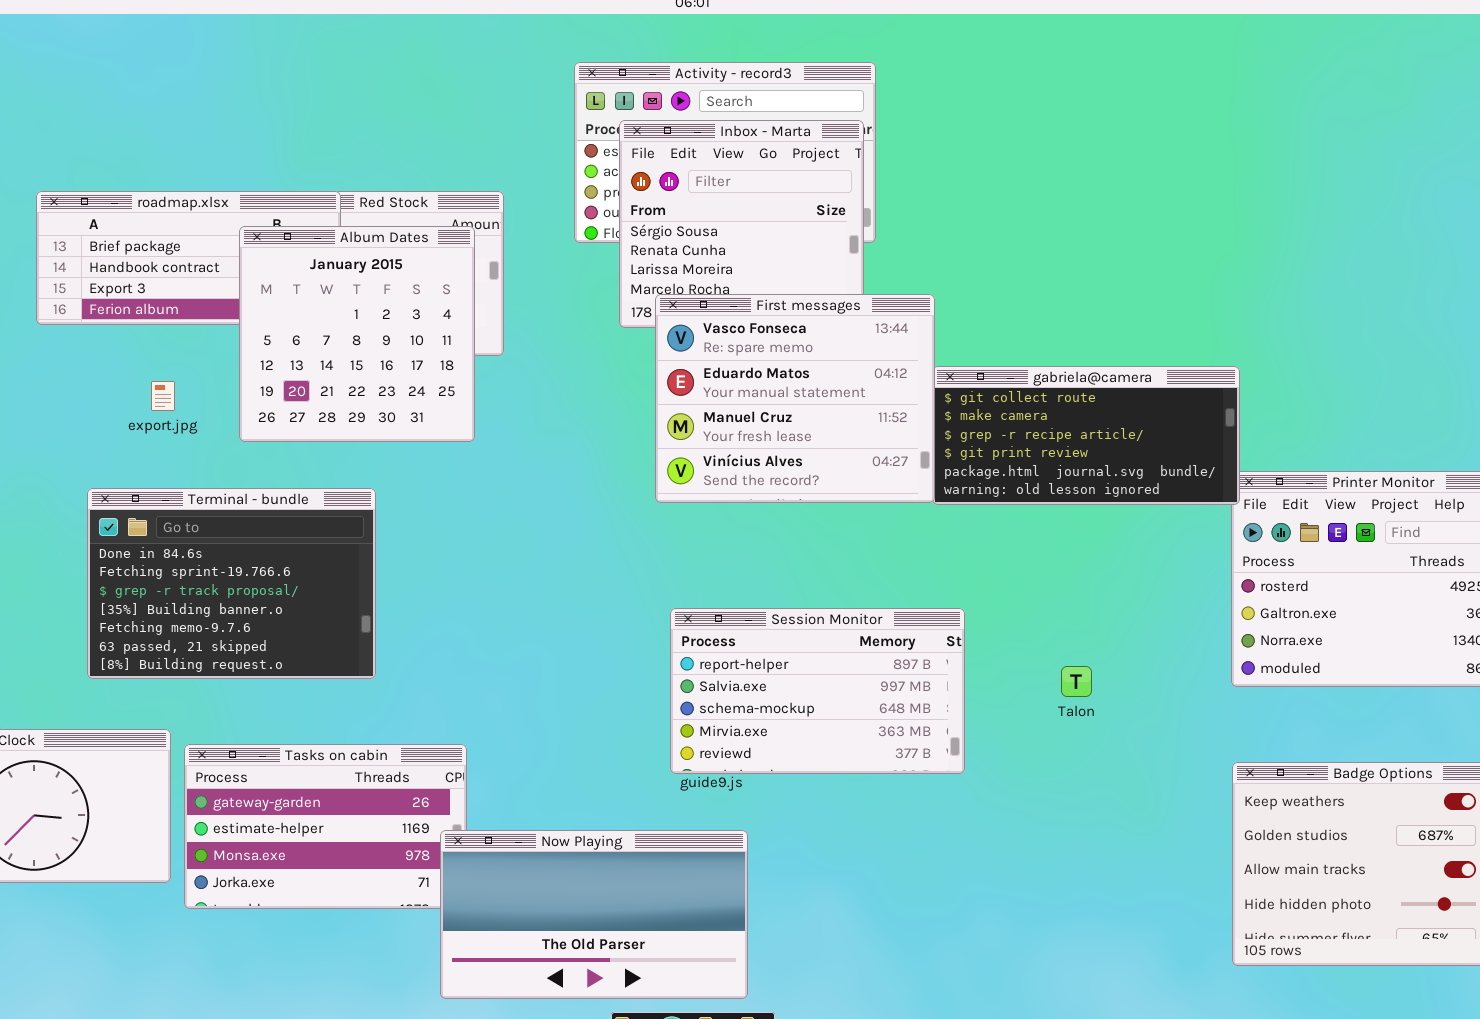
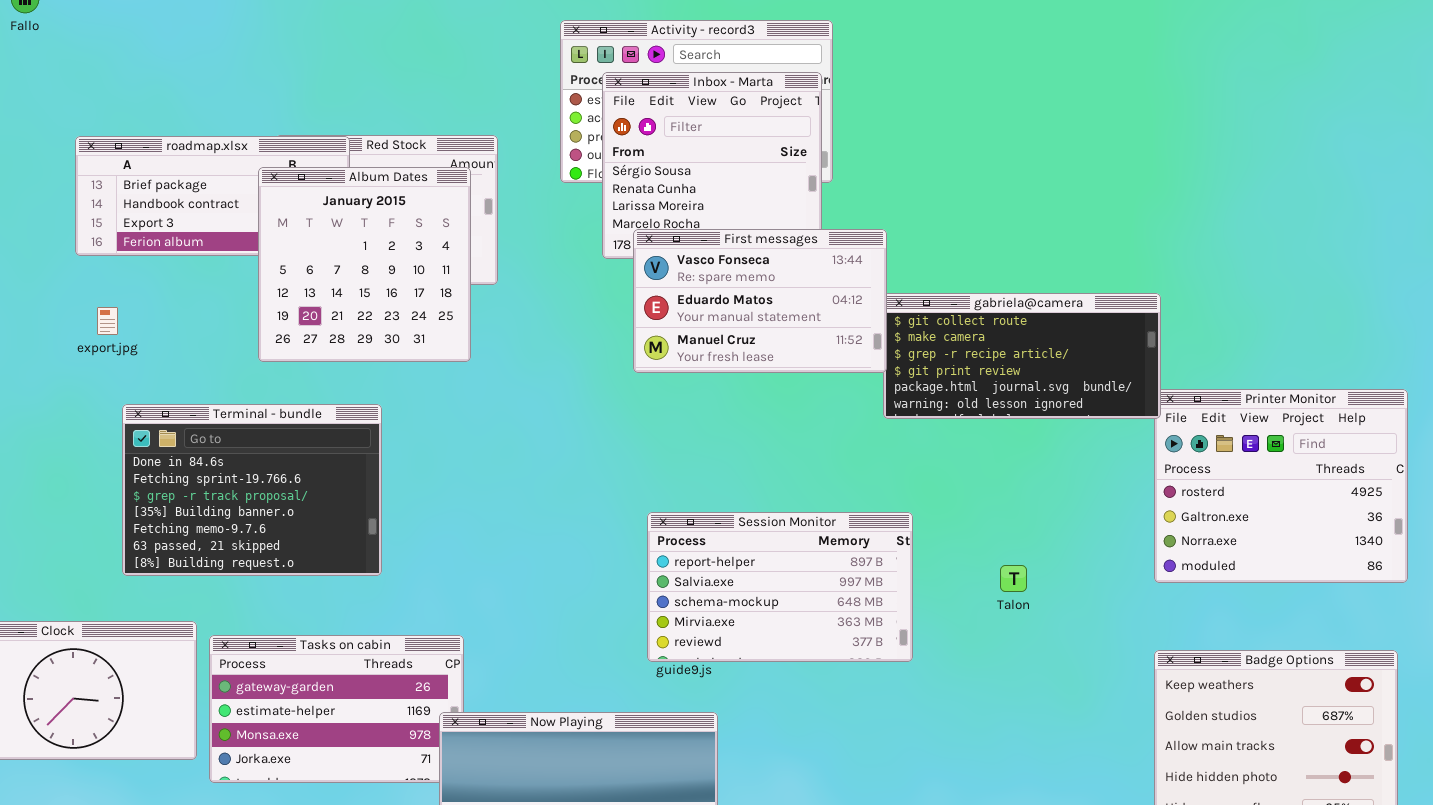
First messages: [655,294,935,503] -> [633,229,887,373], resized
export.jpg: [151,381,175,411] -> [97,307,118,335], moved

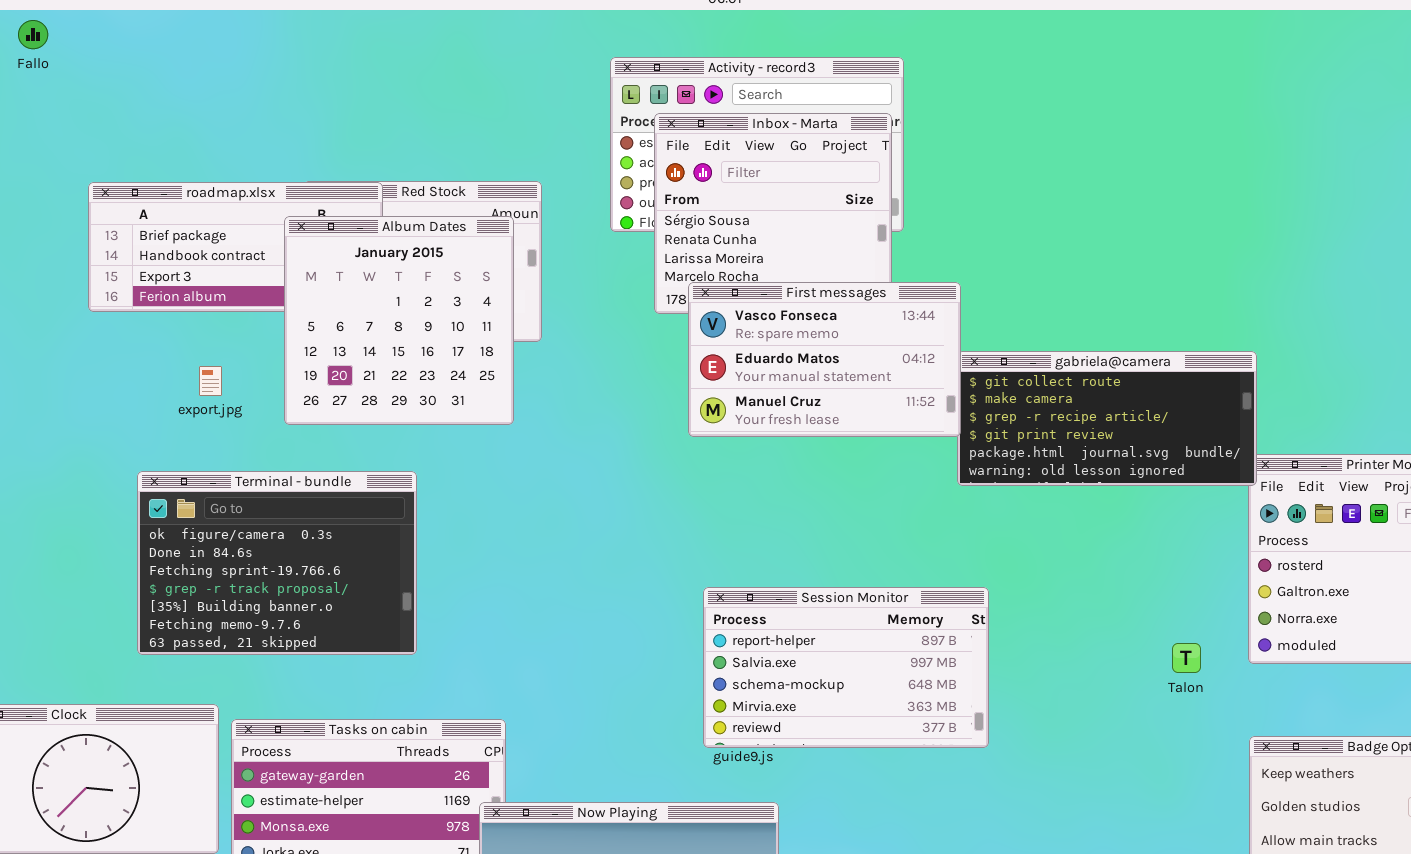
export.jpg: [97,307,118,335] -> [199,366,222,396], moved
Terminal - bundle: [122,404,382,576] -> [137,471,417,655], scrolled up 1 row
Talon: [1000,565,1027,592] -> [1172,643,1201,673], moved

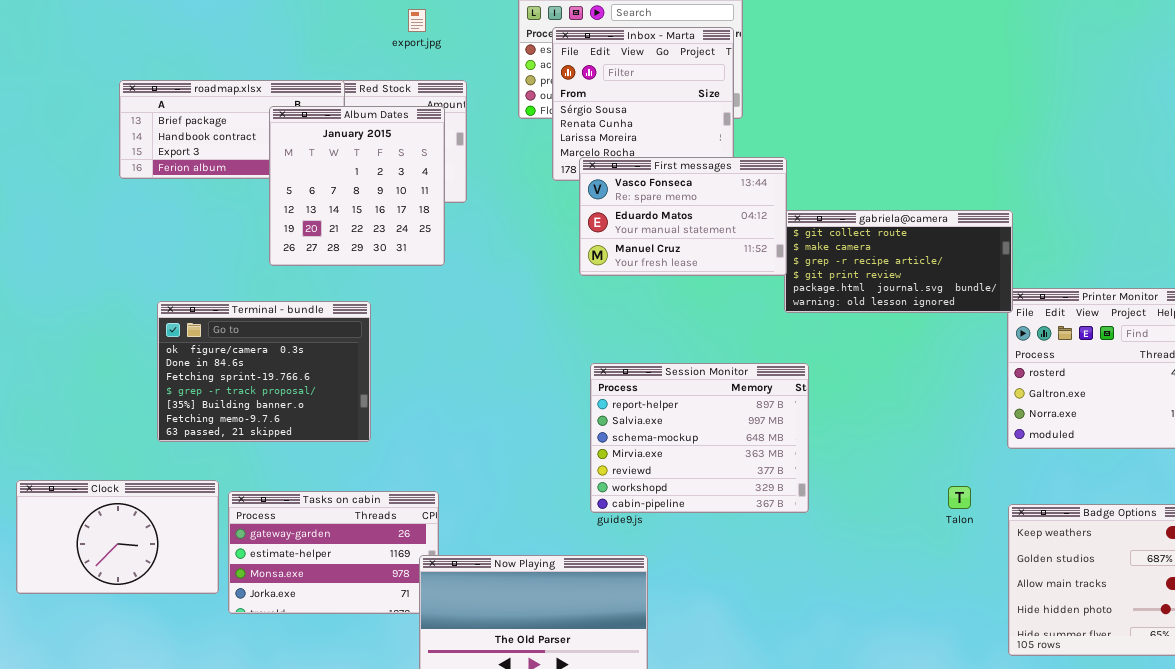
export.jpg: [199,366,222,396] -> [408,9,426,32], moved
Session Monitor: [703,587,989,748] -> [590,363,809,513], resized
Talon: [1172,643,1201,673] -> [948,486,971,509], moved

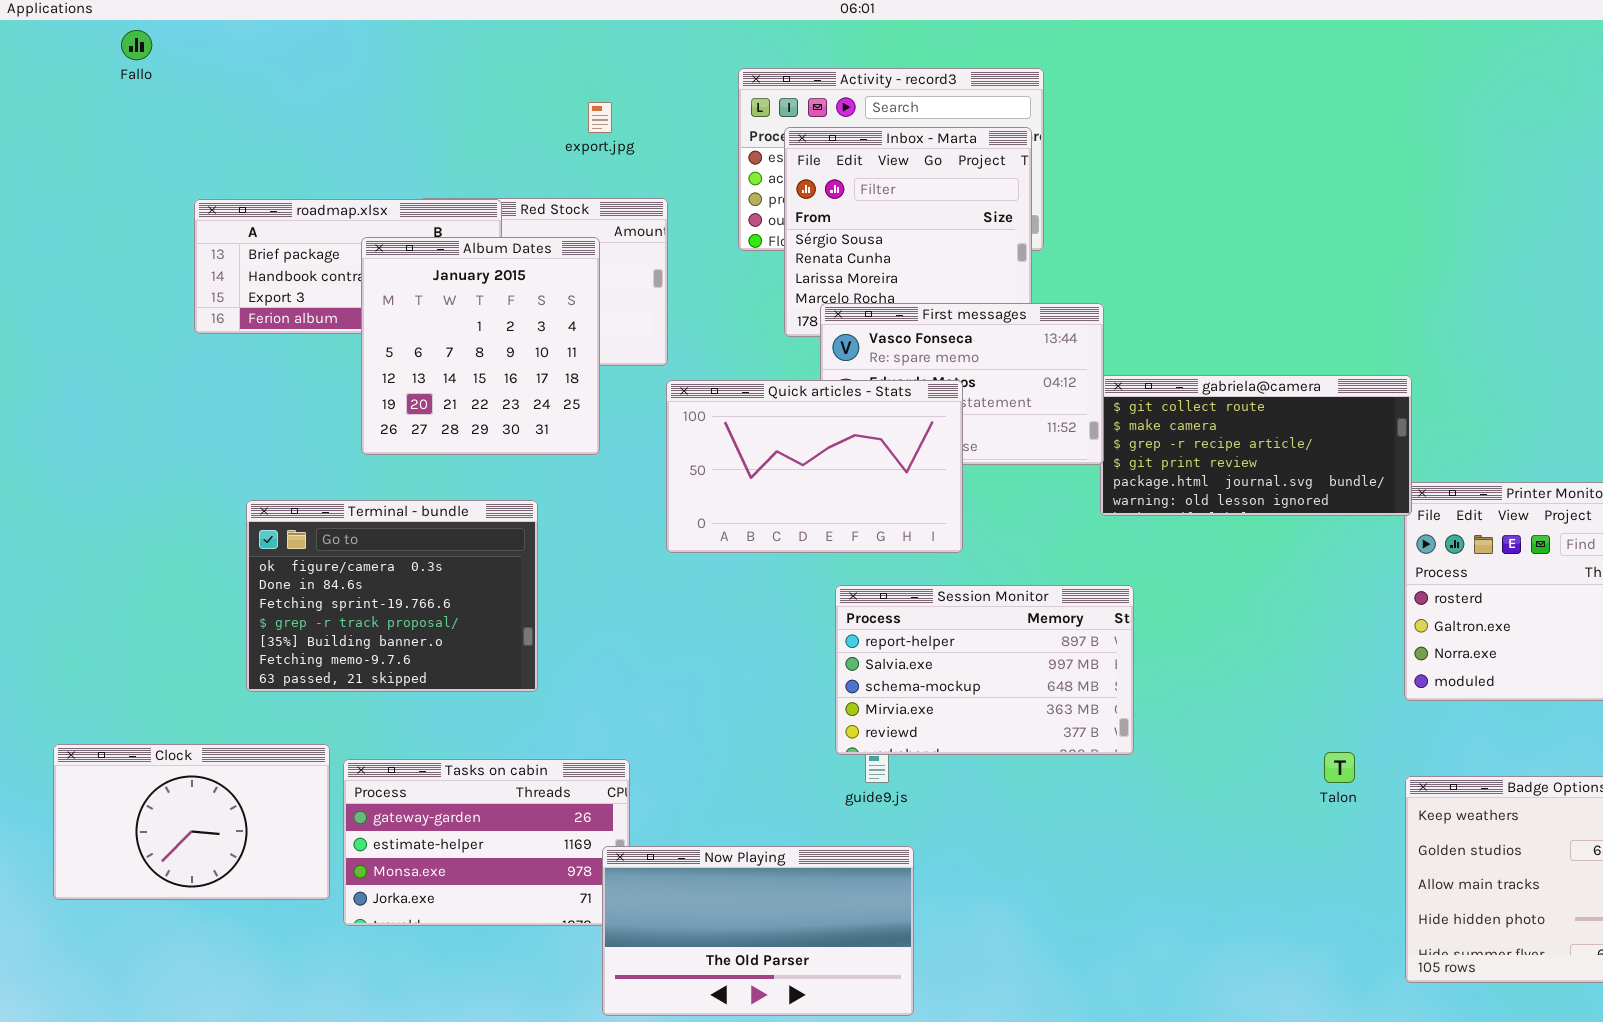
Album Dates: [269,106,445,266] -> [361,237,600,455], moved
Quick articles - Stats: none -> [666,380,963,553], opened
Session Monitor: [590,363,809,513] -> [835,585,1134,755], resized

